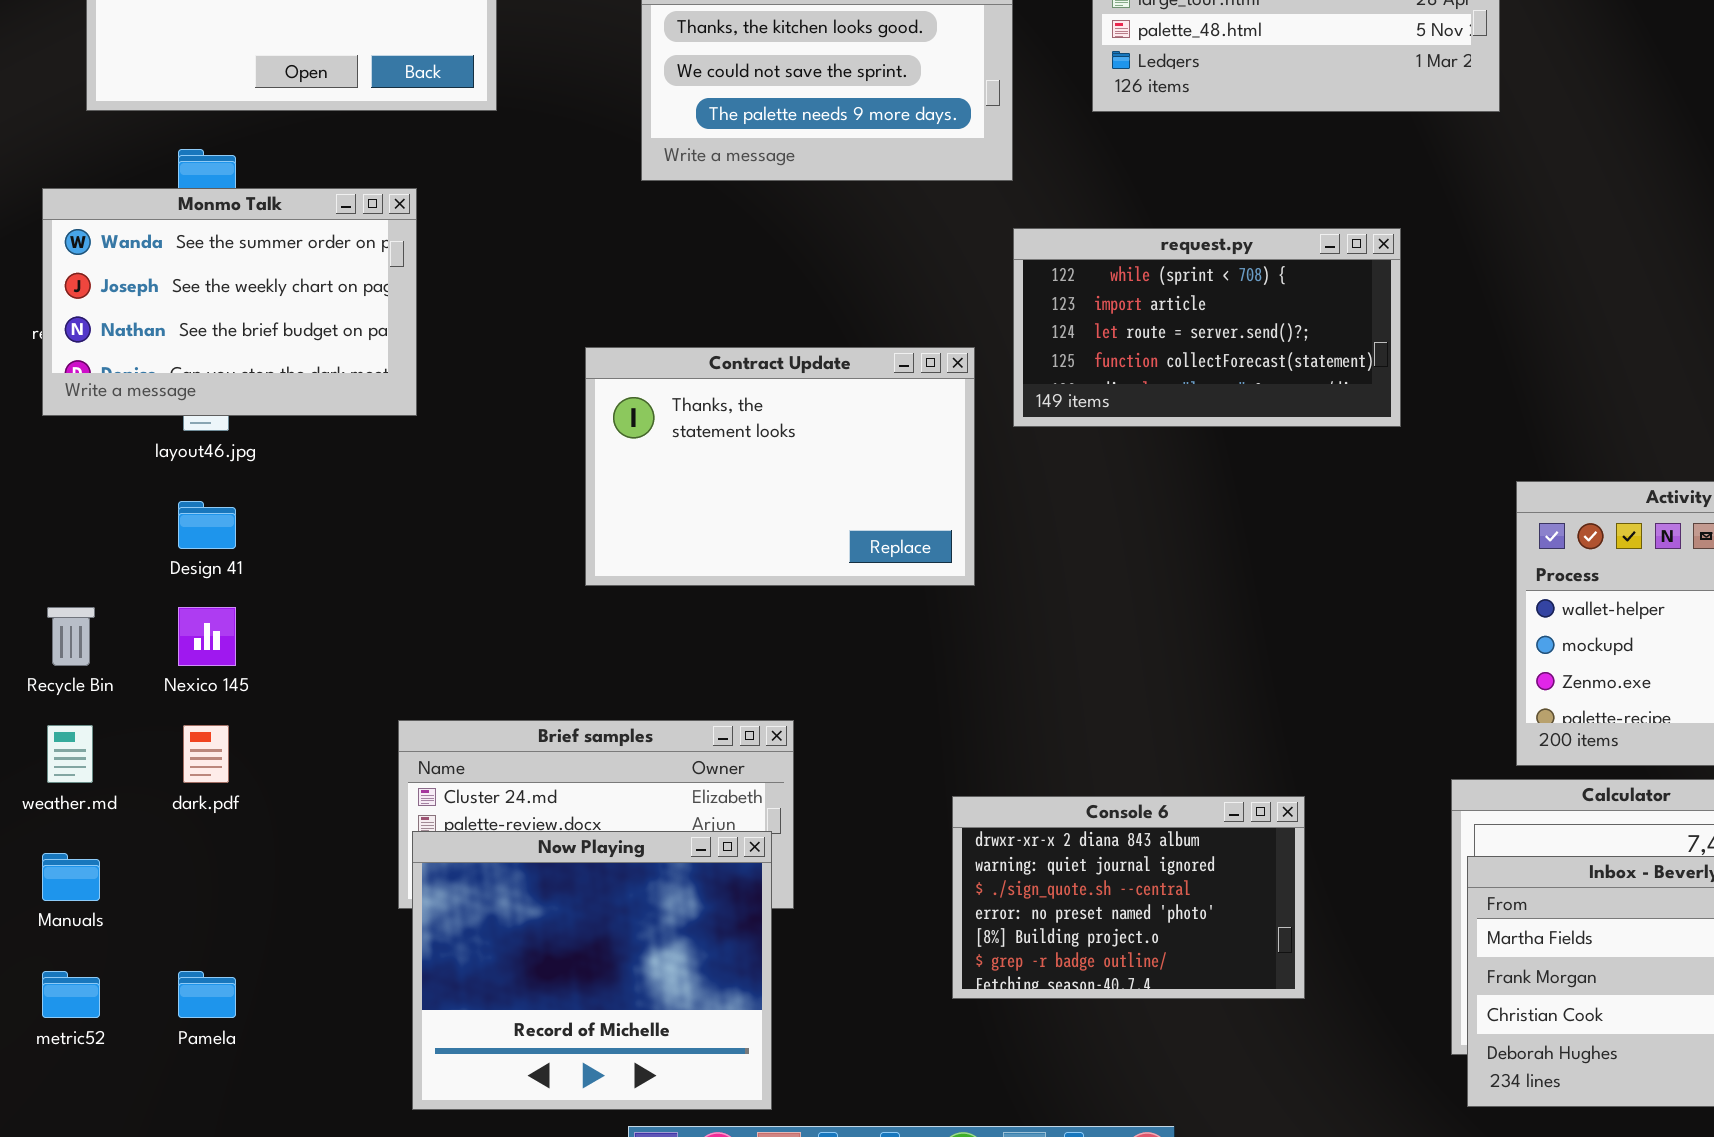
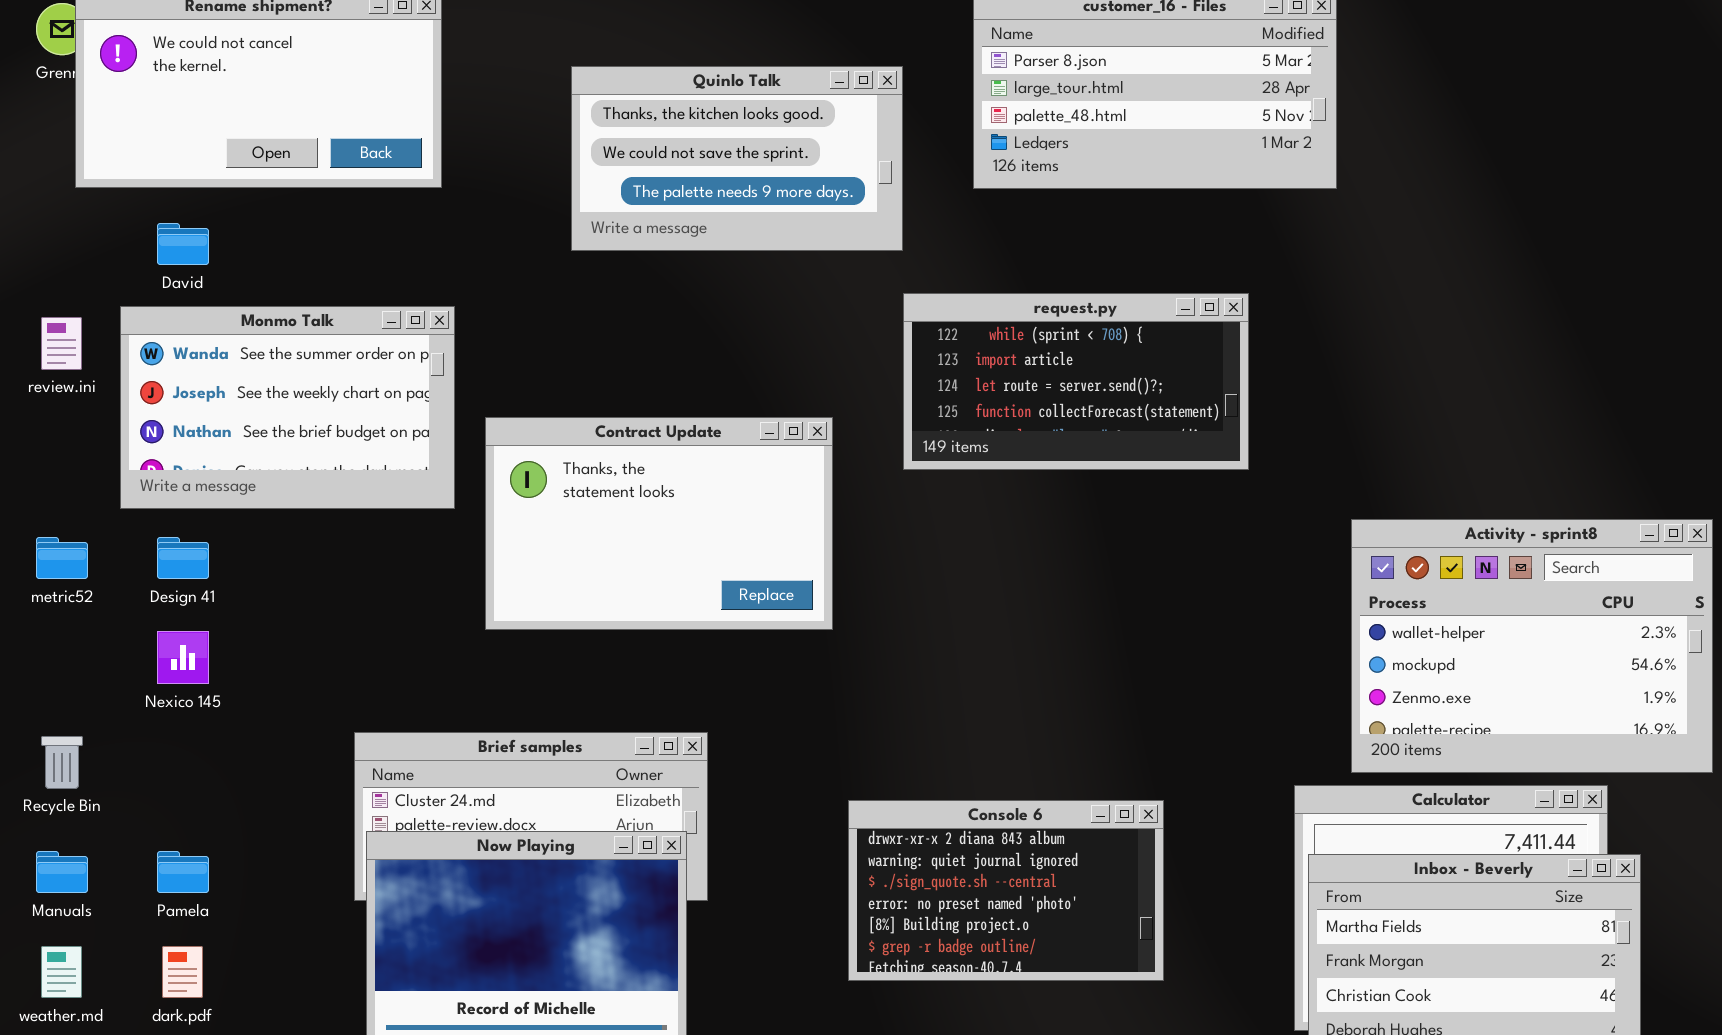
Monmo Talk: [42,188,417,416] -> [120,306,455,509], moved
Contract Update: [585,347,975,586] -> [485,417,833,630], moved
Recycle Bin: [47,607,95,666] -> [41,736,83,789], moved
weather.md: [47,725,93,783] -> [41,946,82,998], moved
dark.pdf: [183,725,229,783] -> [162,946,203,998], moved
metric52: [42,971,100,1018] -> [36,537,88,579], moved
Pamela: [178,971,236,1018] -> [157,851,209,893], moved

